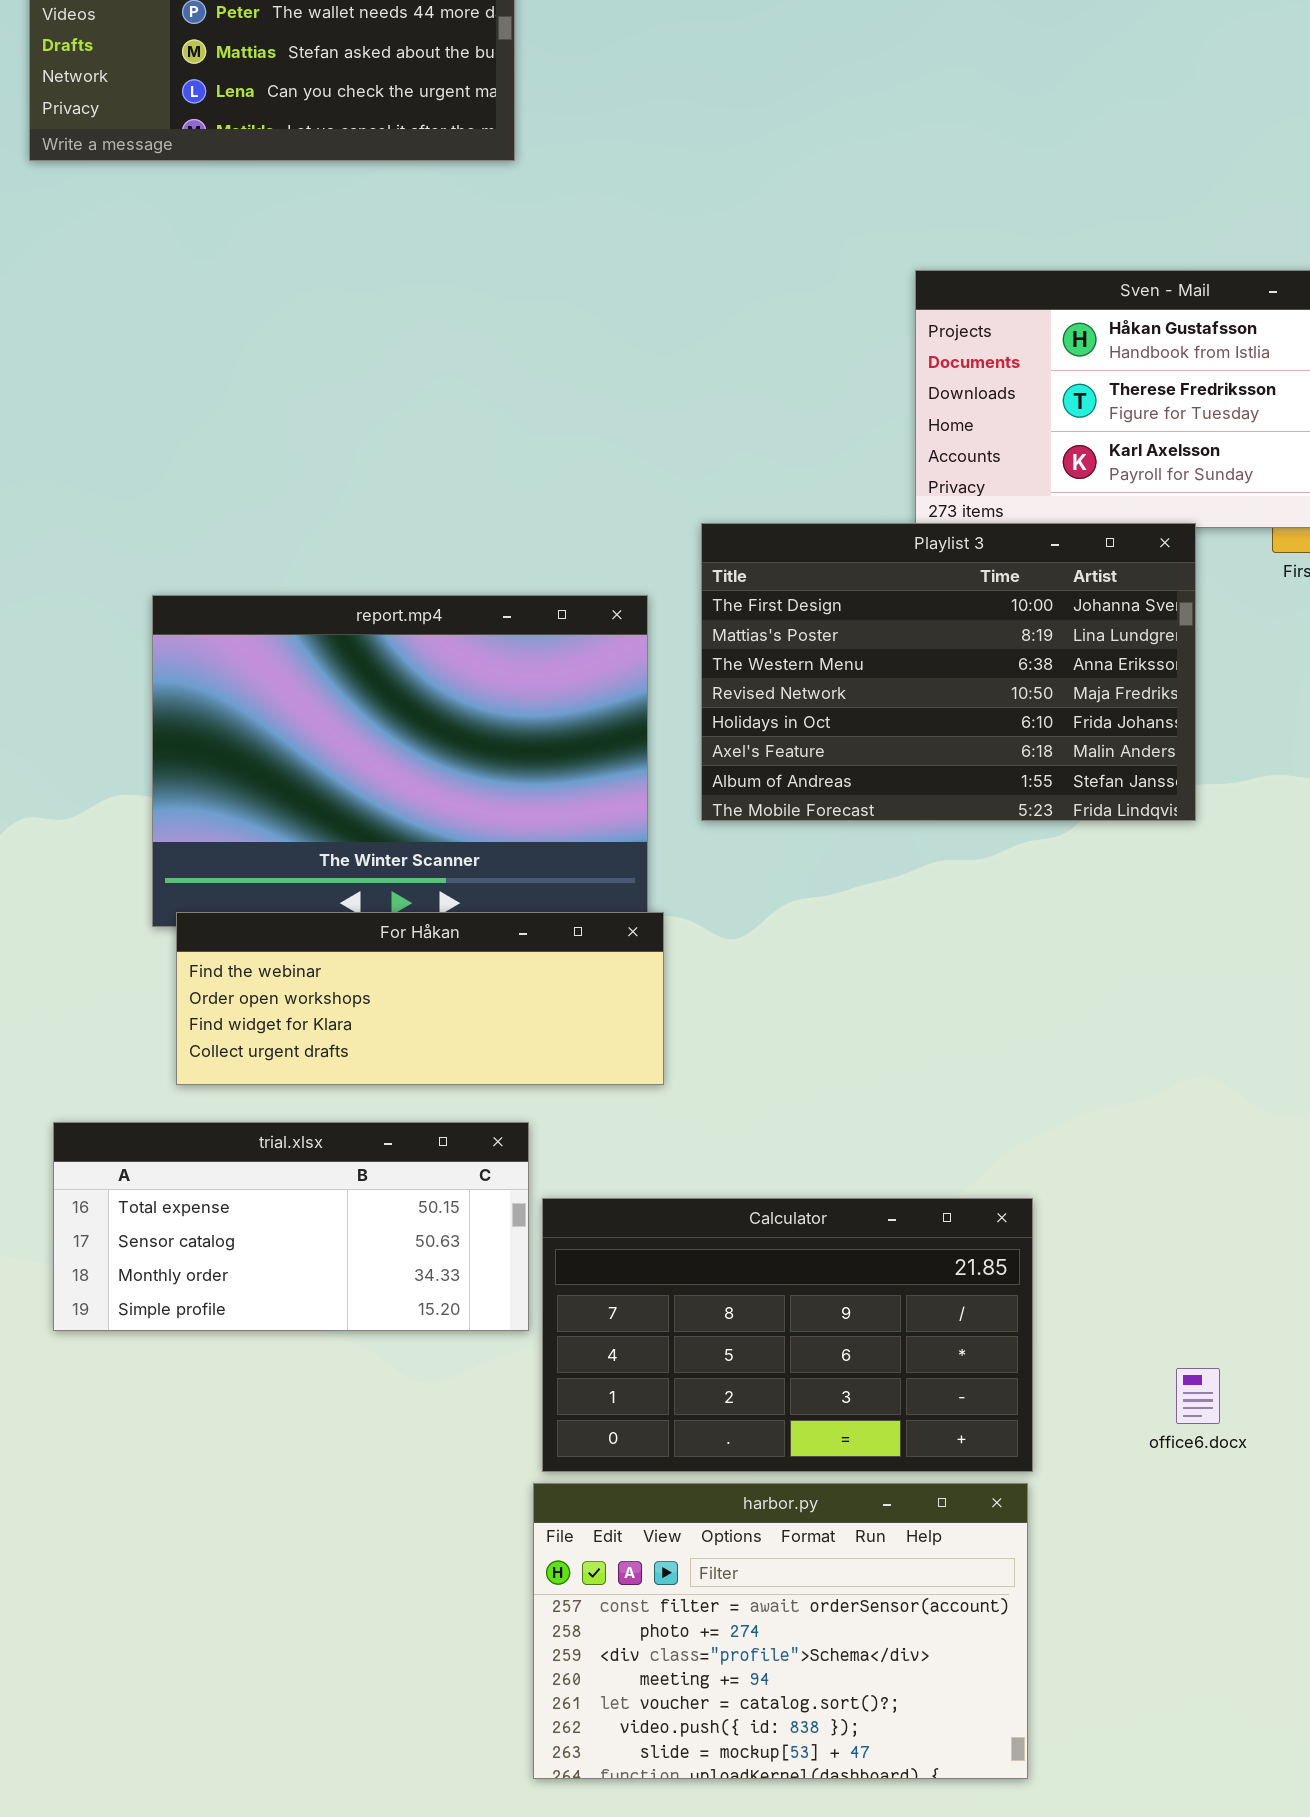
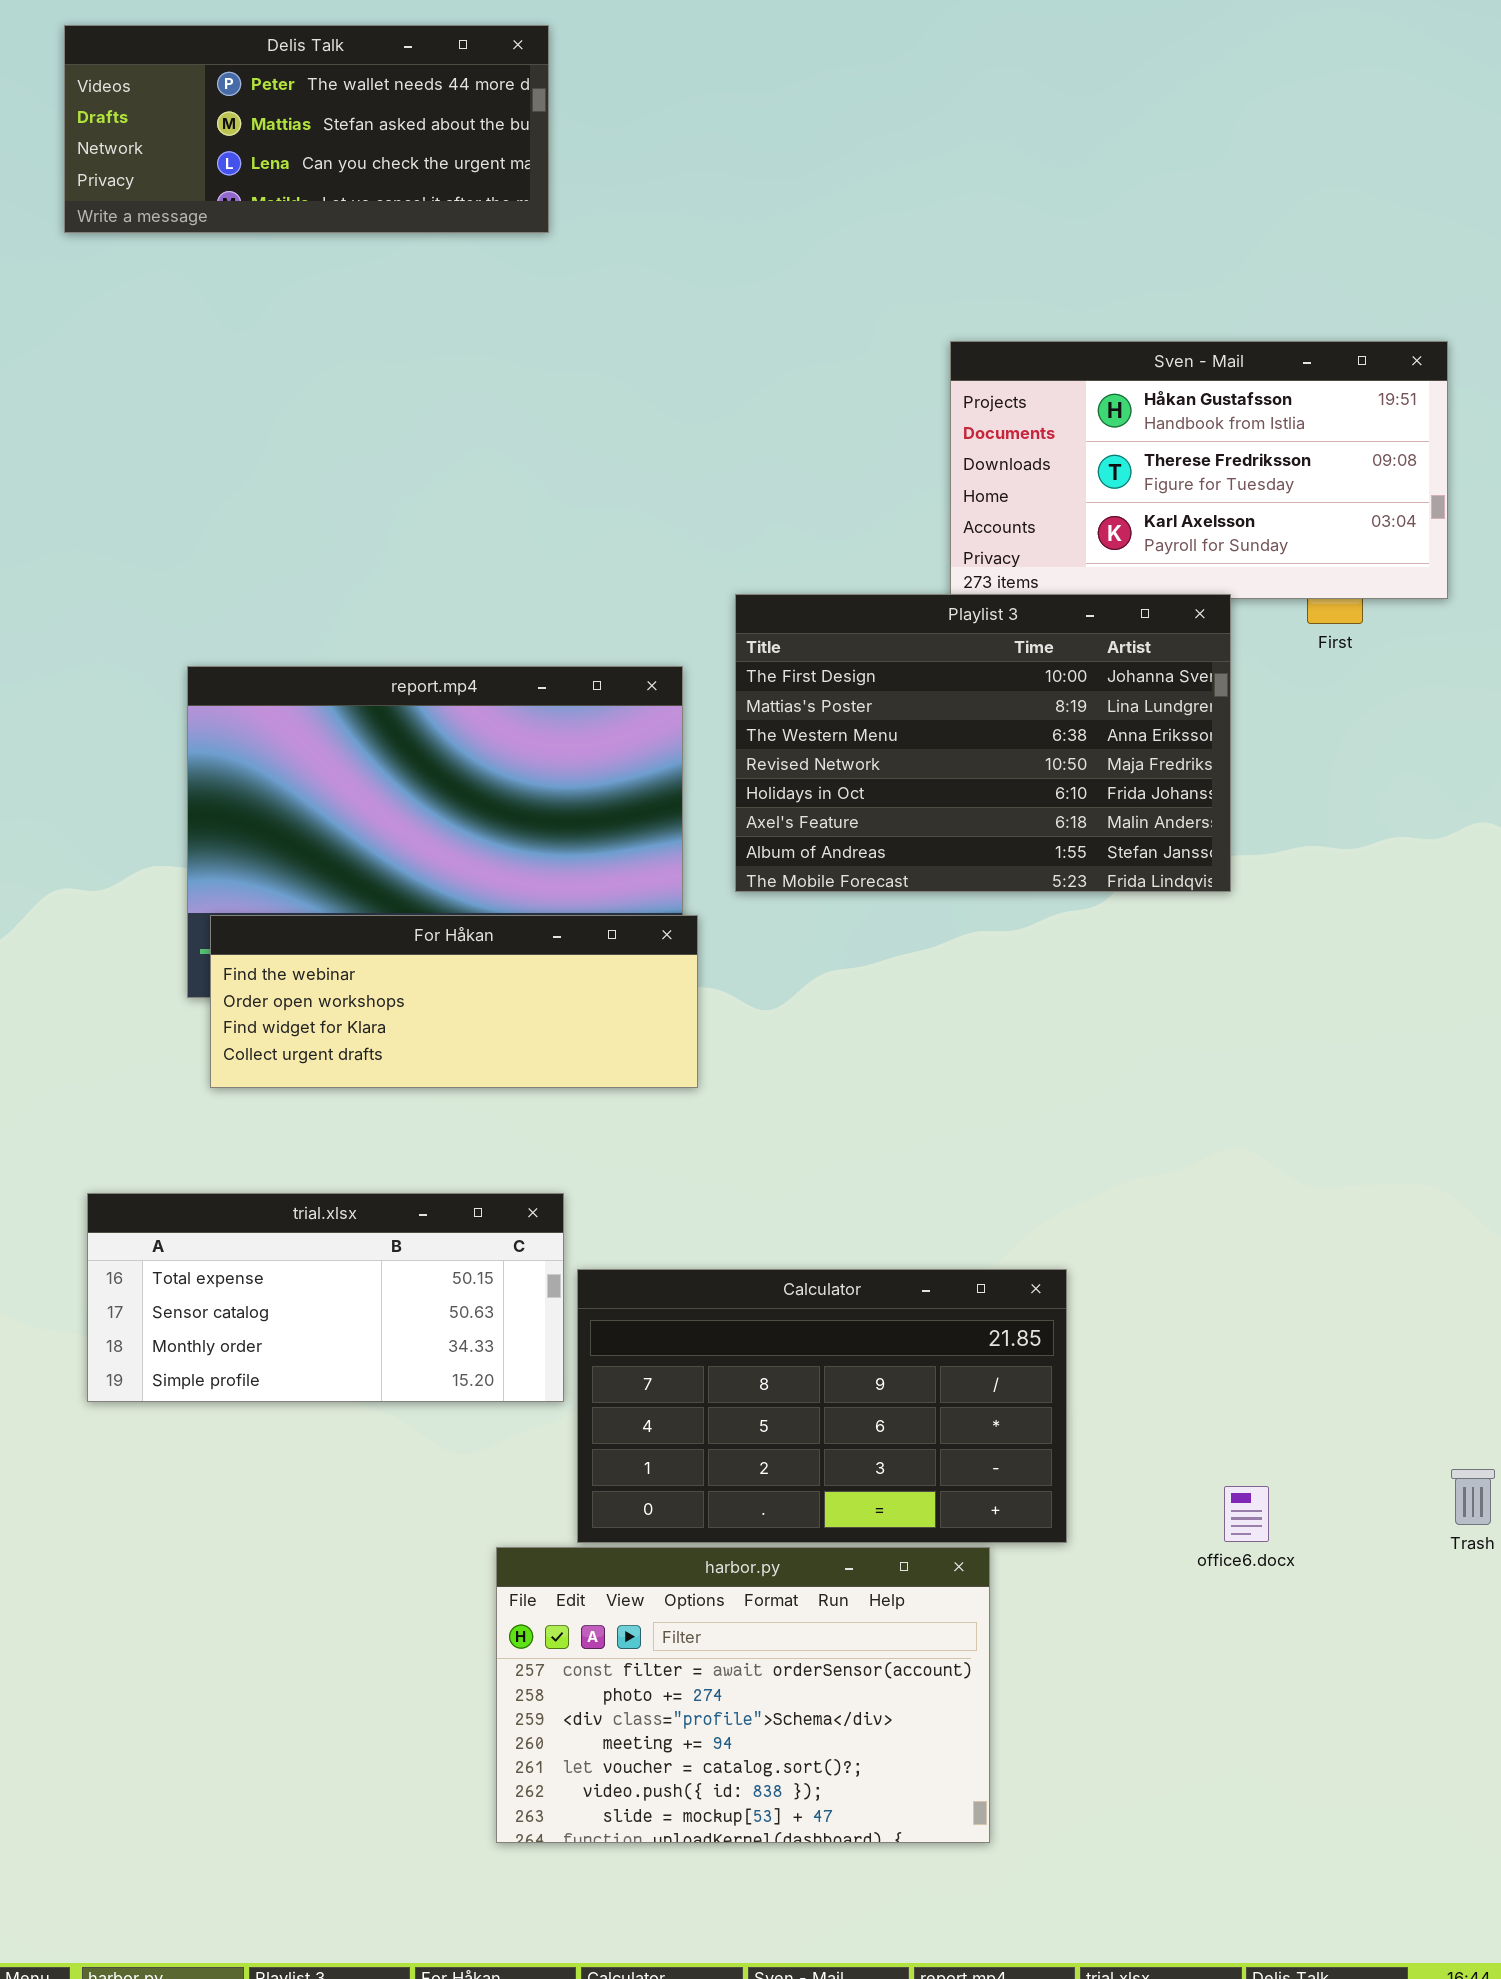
For Håkan: [176,912,664,1085] -> [210,915,698,1088], moved
office6.docx: [1176,1368,1220,1424] -> [1224,1486,1269,1542], moved
harbor.py: [533,1483,1028,1779] -> [496,1547,990,1843], moved

